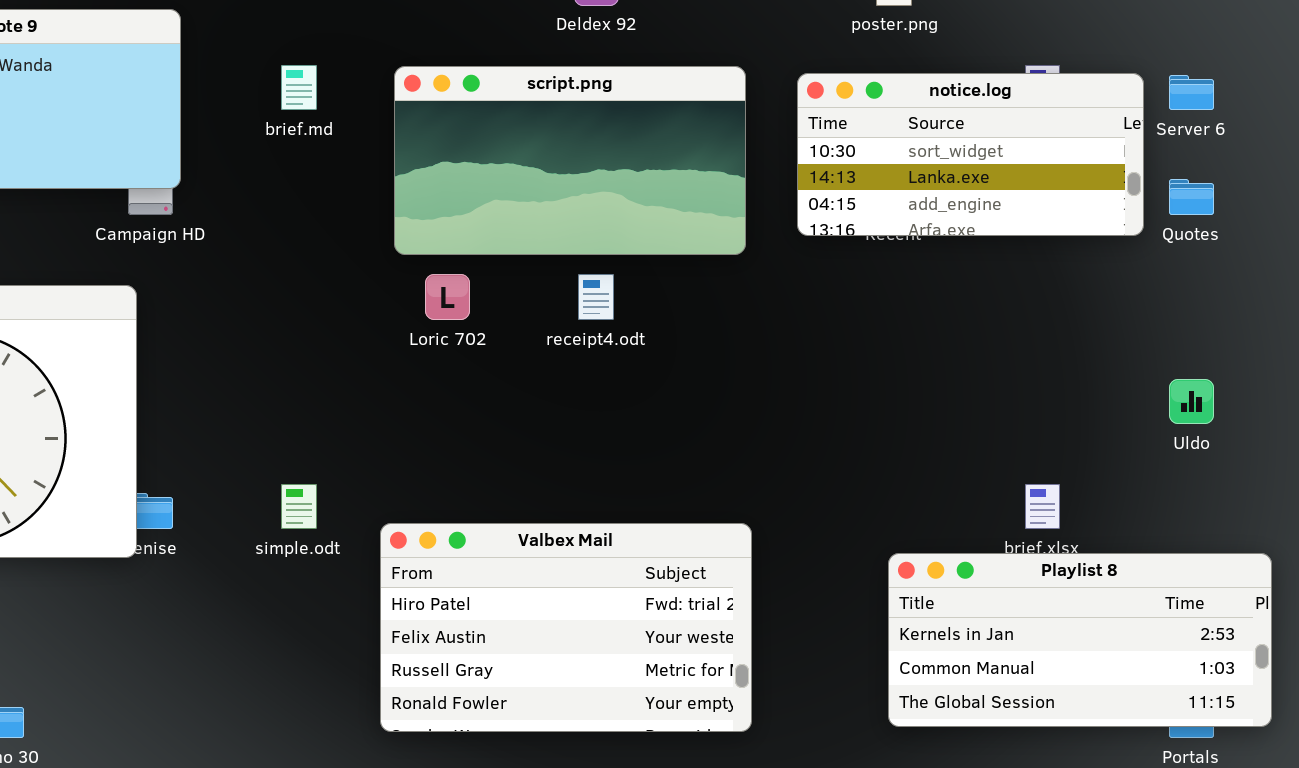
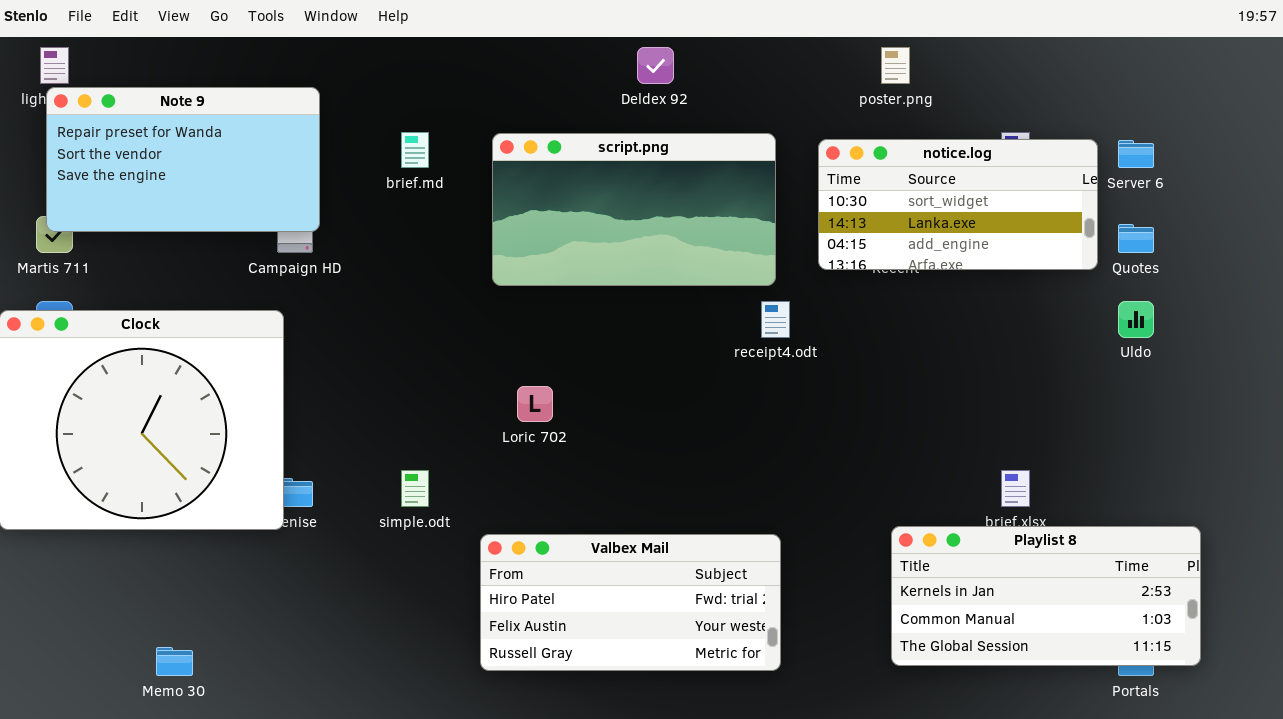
Loric 702: [425,274,470,320] -> [517,386,553,422], moved
receipt4.odt: [578,274,614,320] -> [761,301,790,338], moved
Uldo: [1169,379,1214,424] -> [1118,301,1154,338], moved
Valbex Mail: [380,523,752,732] -> [480,534,781,671], resized

